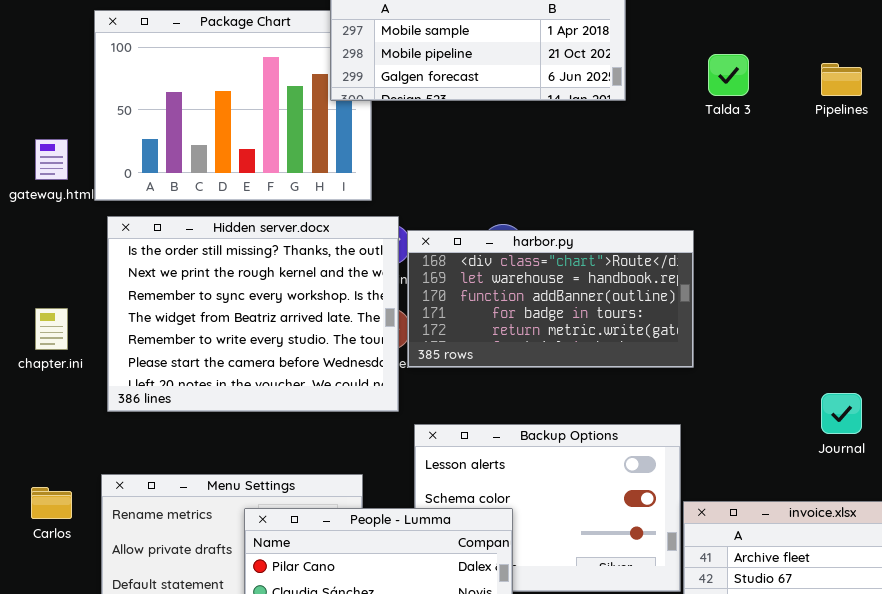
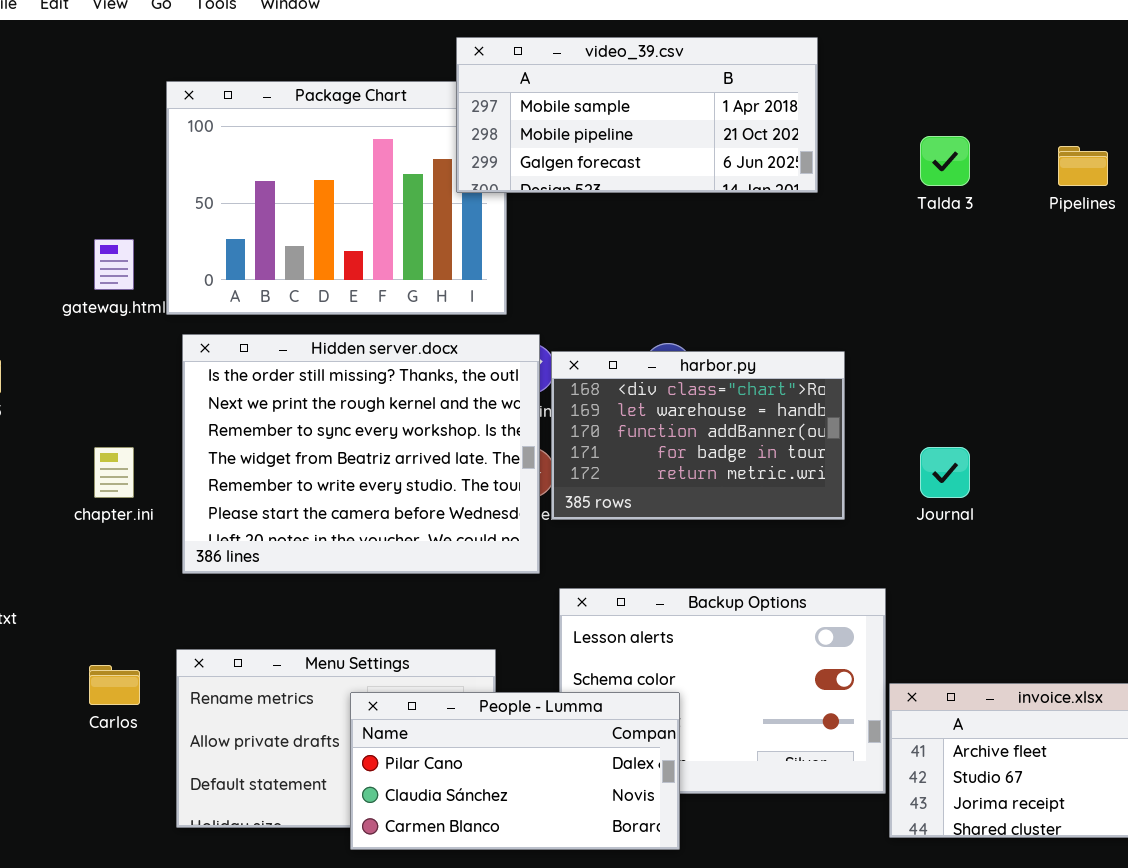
harbor.py: [407,230,694,368] -> [551,351,845,520], resized
Journal: [821,393,862,434] -> [920,447,970,498], moved

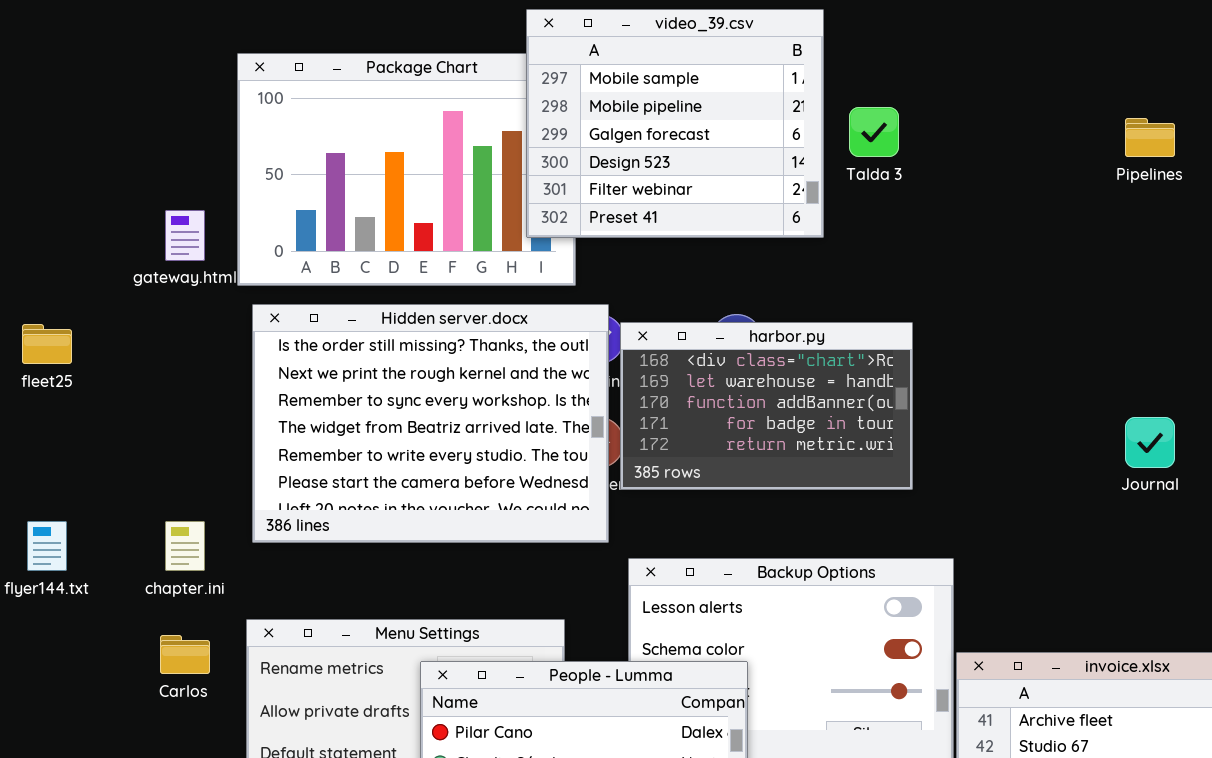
video_39.csv: [456,37,818,193] -> [526,9,824,238], resized
Talda 3: [920,136,970,186] -> [849,107,899,157], moved
chapter.ini: [94,447,134,498] -> [165,521,205,571], moved
Journal: [920,447,970,498] -> [1125,417,1175,468], moved

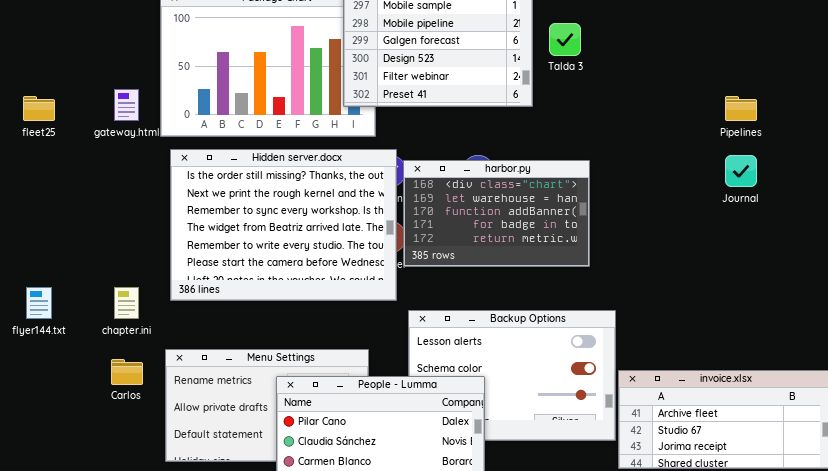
Pipelines: [1125,118,1175,157] -> [725,96,757,121], moved
fleet25: [22,324,72,364] -> [23,96,55,121], moved
Journal: [1125,417,1175,468] -> [725,155,757,187], moved

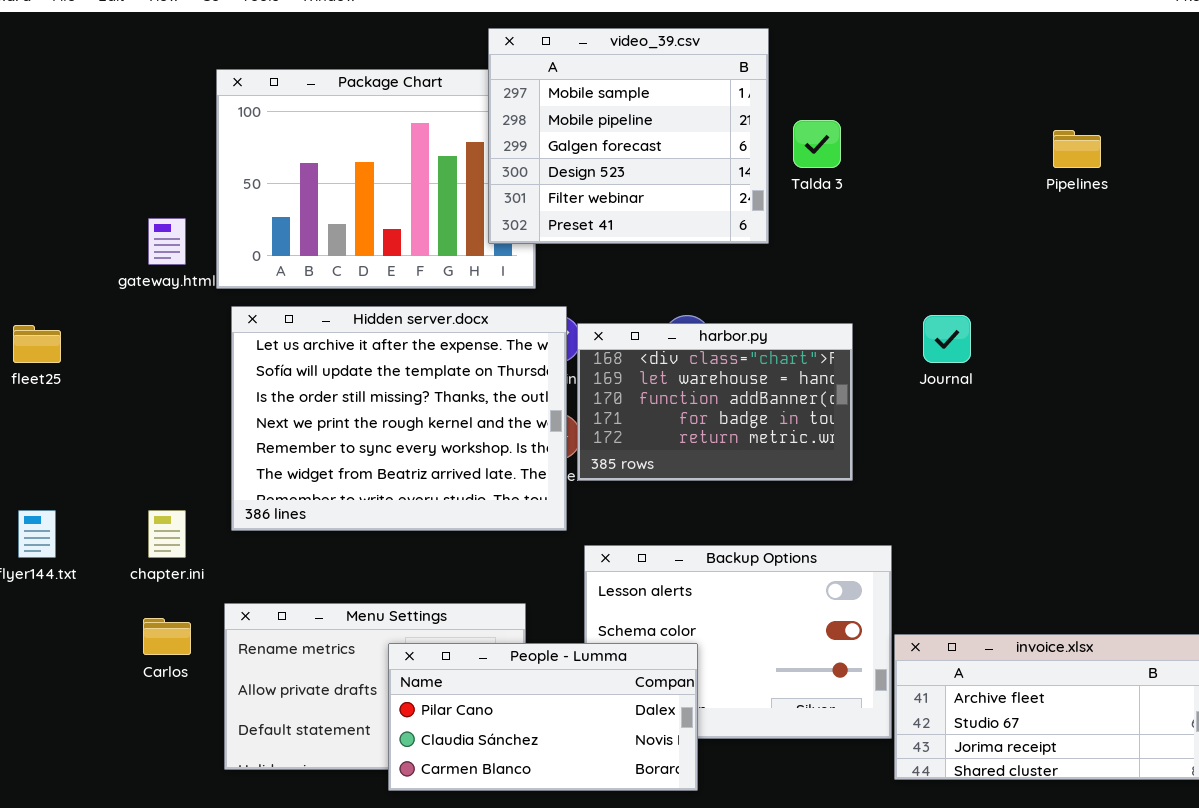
fleet25: [23,96,55,121] -> [13,325,61,363], moved
Pipelines: [725,96,757,121] -> [1053,130,1101,168], moved
Hidden server.docx: [170,149,397,301] -> [231,306,567,531], scrolled up 2 rows
Journal: [725,155,757,187] -> [923,315,971,363], moved

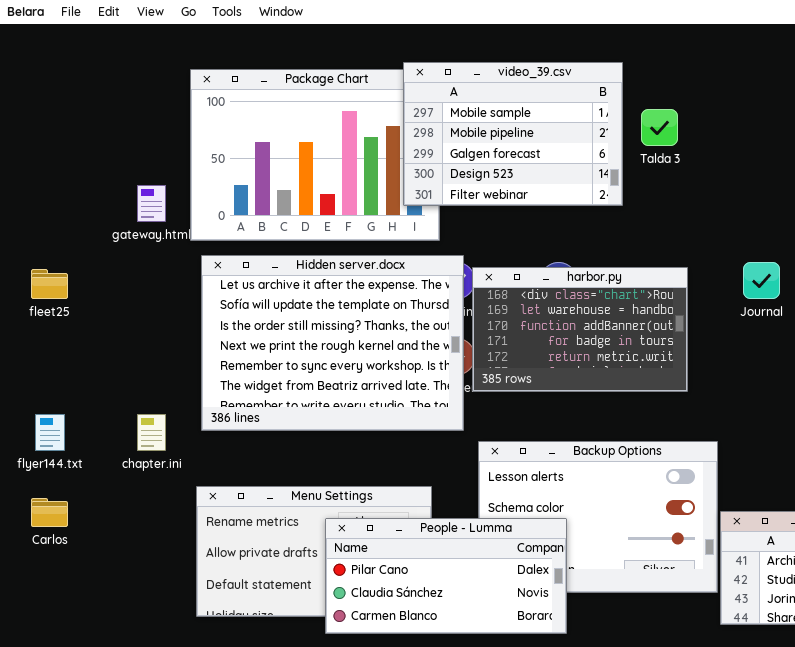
video_39.csv: [488,28,769,244] -> [403,62,623,206], resized
Carlos: [143,618,191,655] -> [31,498,68,527], moved

